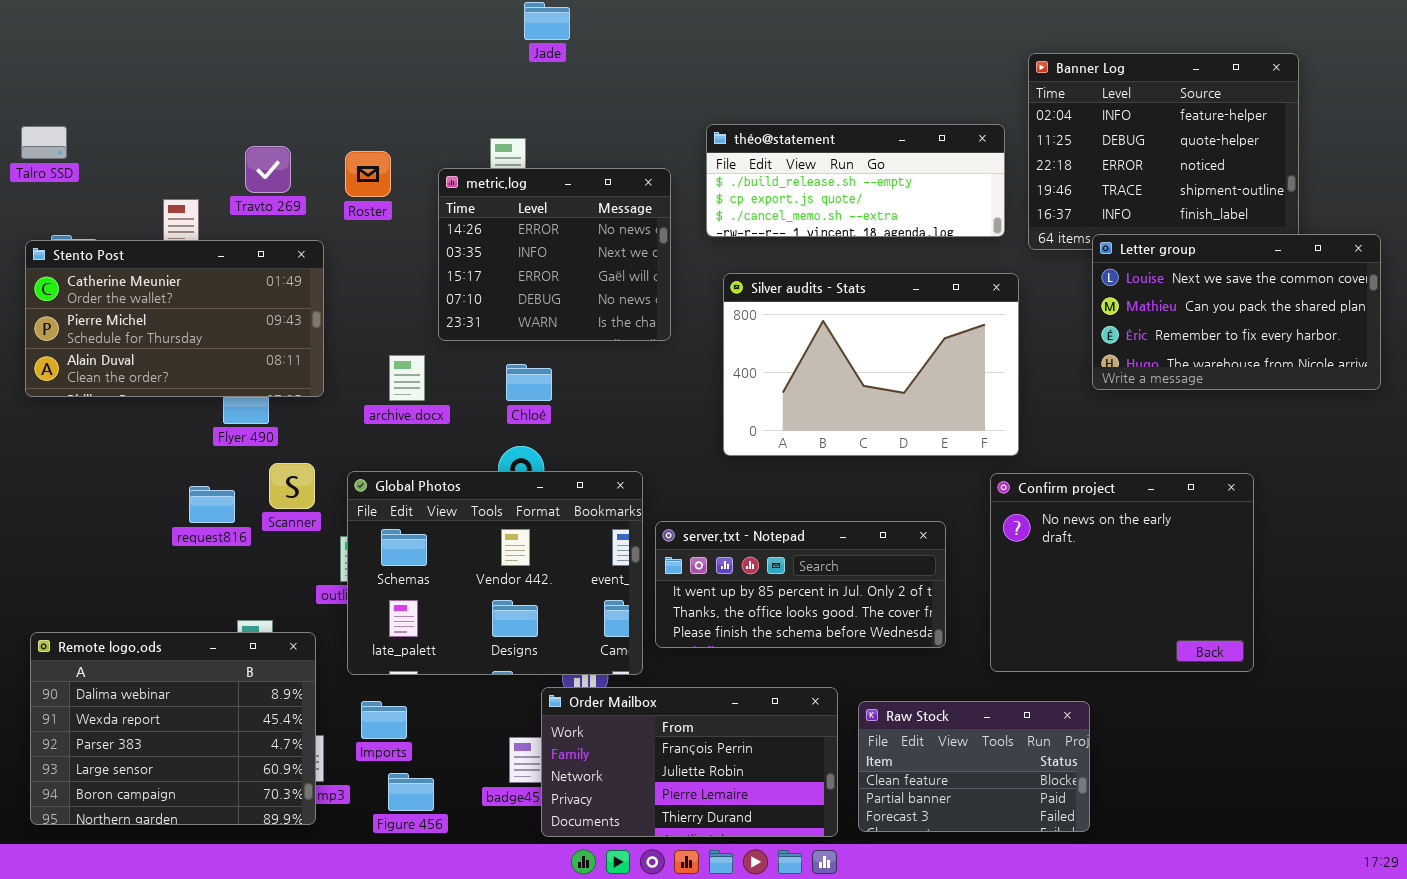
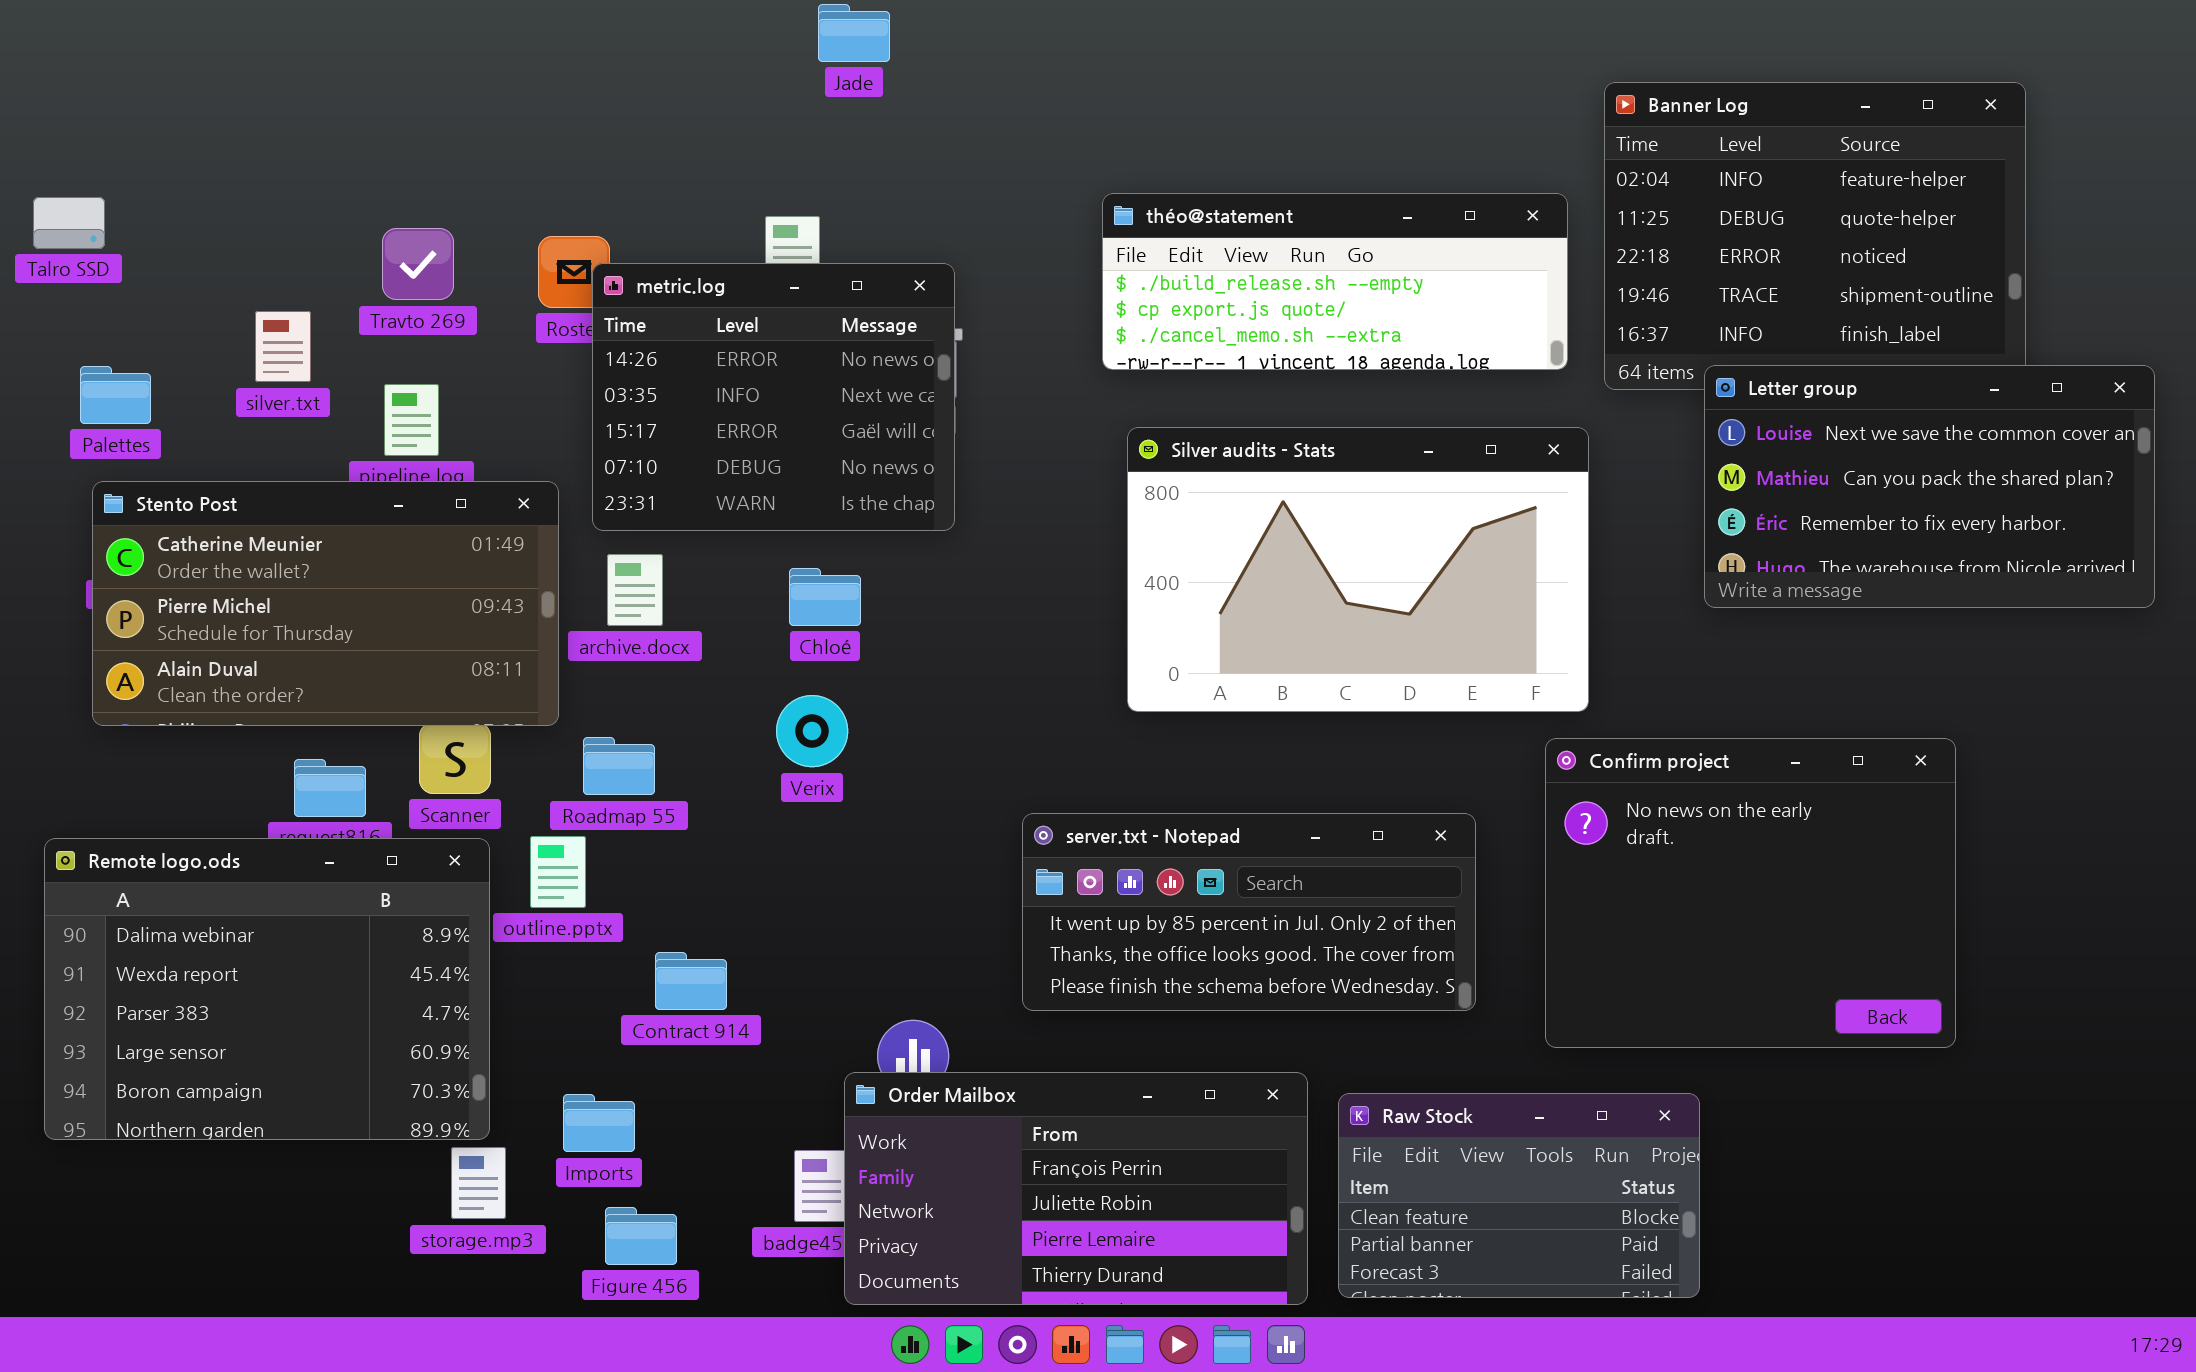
metric.log: [438,168,671,341] -> [592,263,955,531], moved
Stento Post: [25,240,324,397] -> [92,481,559,726], moved
Global Photos: [347,471,643,675] -> none, closed
Remote logo.ods: [30,632,316,825] -> [44,838,490,1140], moved

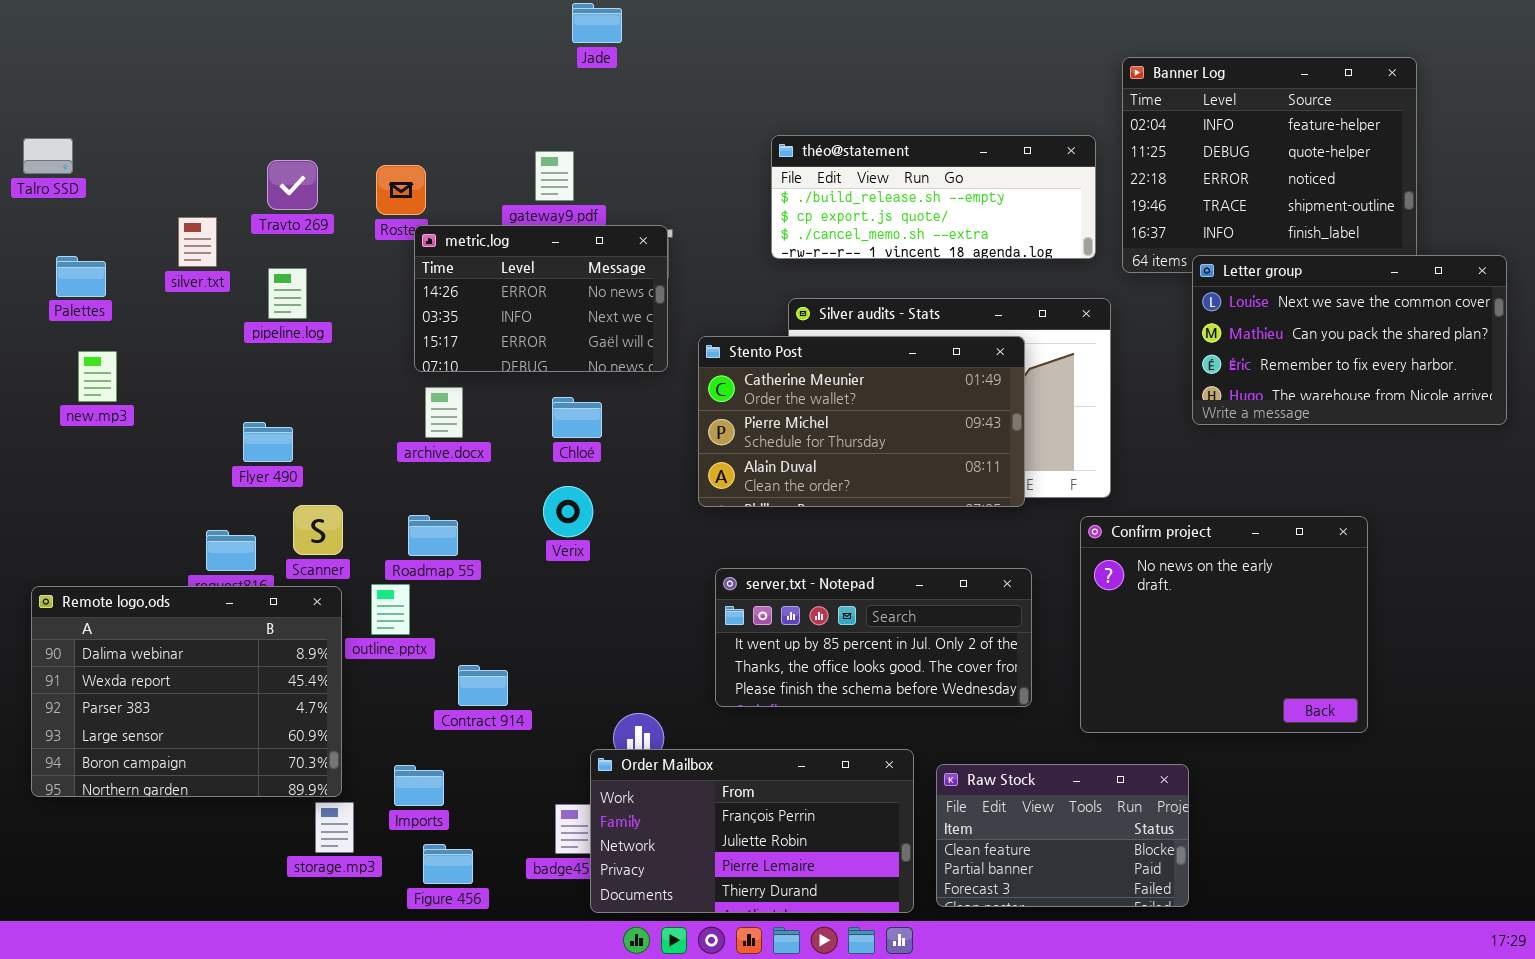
metric.log: [592,263,955,531] -> [414,225,668,372], resized
Stento Post: [92,481,559,726] -> [698,336,1025,507], moved

